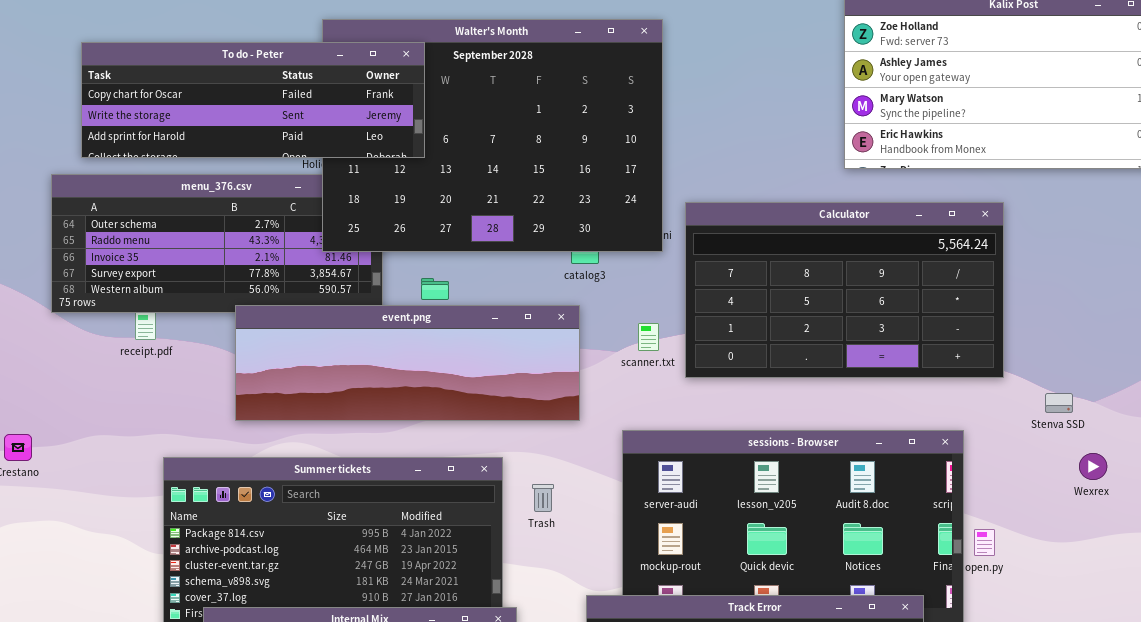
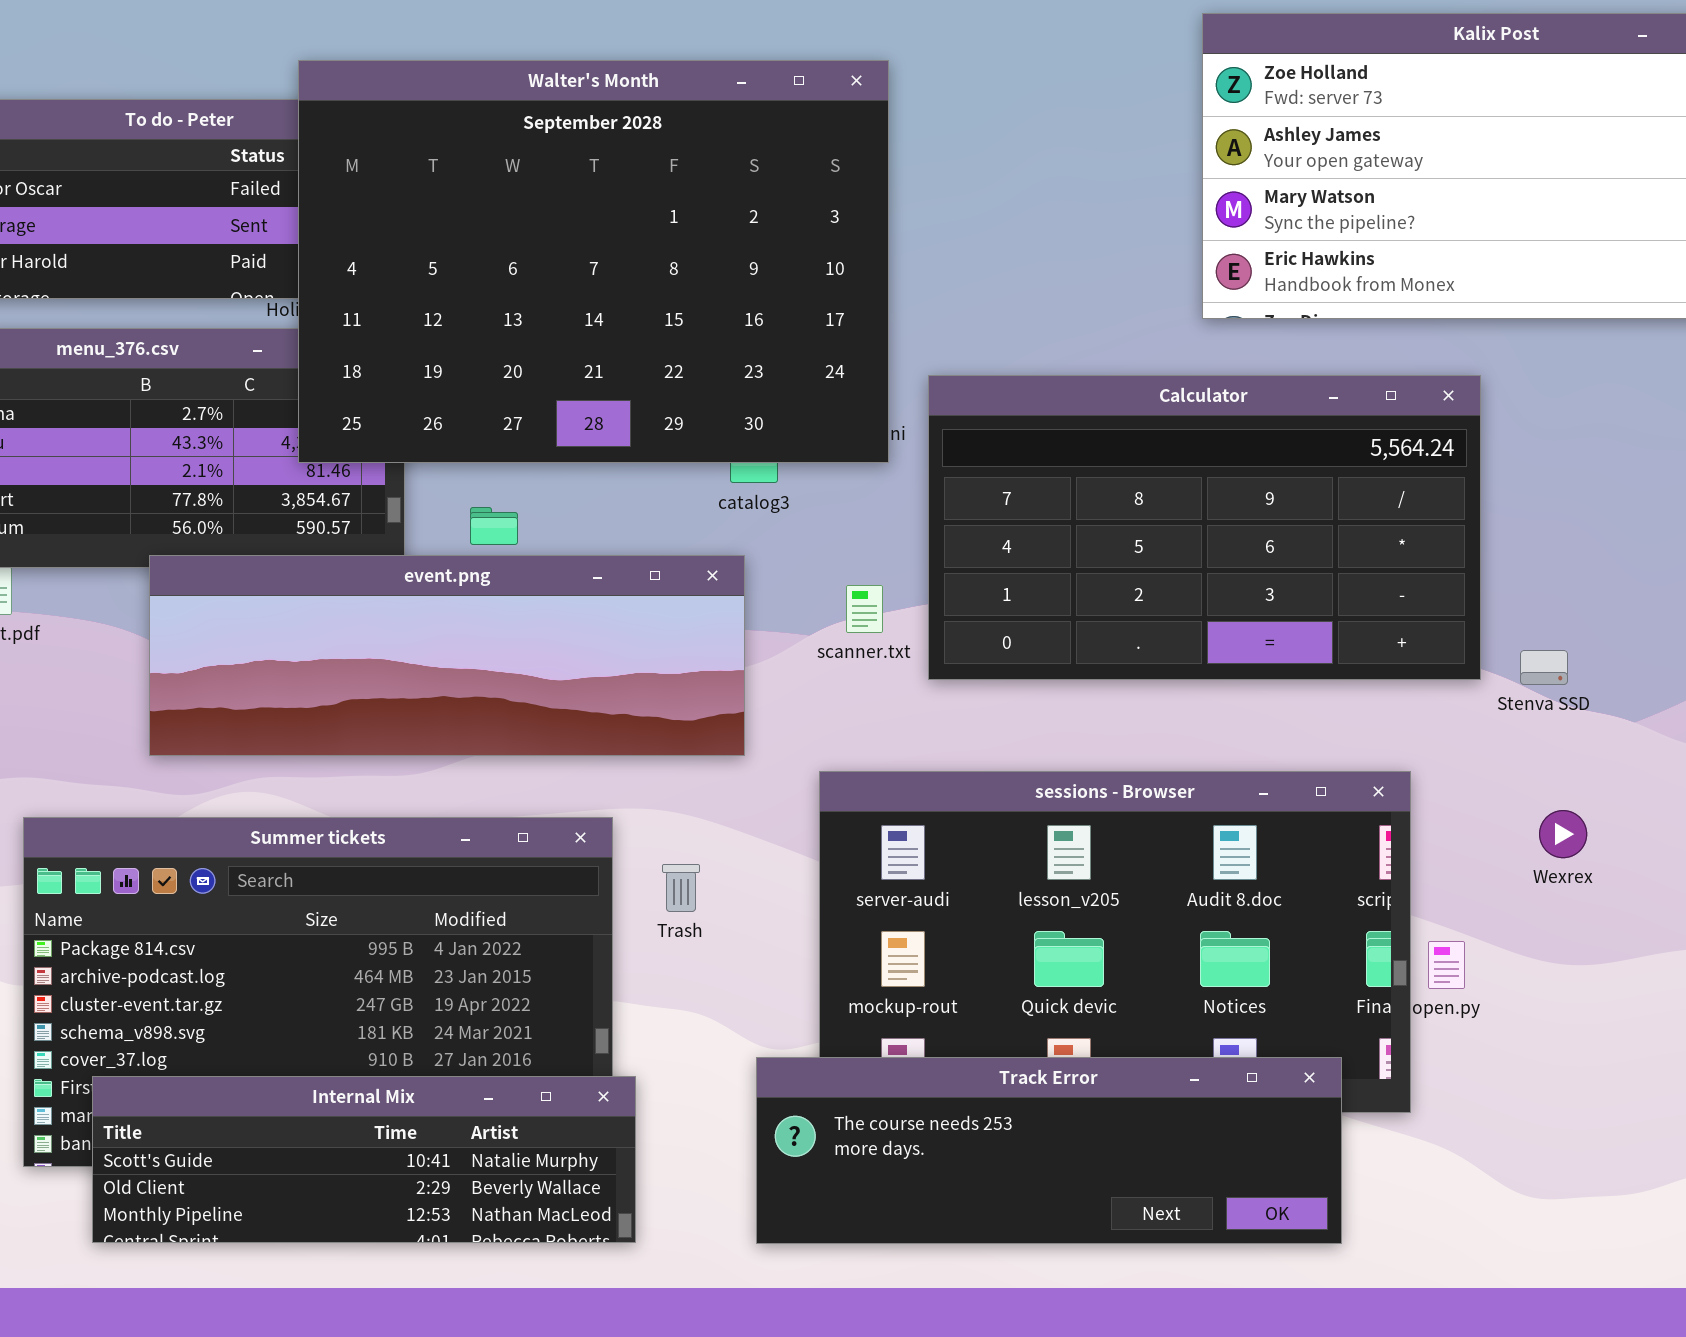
Walter's Month: [322,19,663,252] -> [298,60,889,463], raised
Stenva SSD: [1045,393,1073,413] -> [1520,650,1568,685], moved
Wexrex: [1079,453,1107,480] -> [1539,810,1587,858], moved

